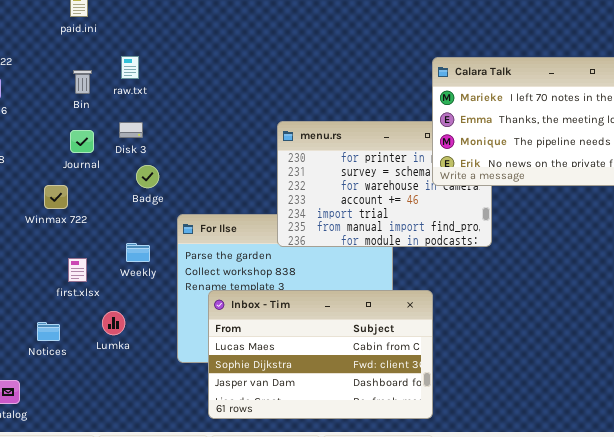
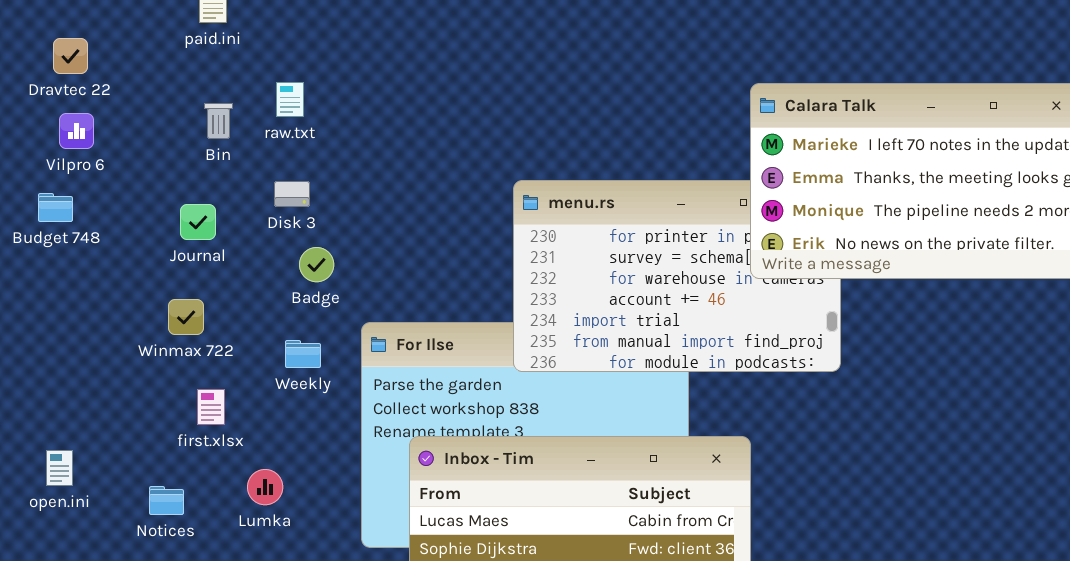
Journal: [70,130,94,153] -> [180,204,216,240], moved
Winmax 722: [44,185,68,209] -> [168,299,204,335], moved
Weekly: [126,243,150,262] -> [285,340,321,368], moved

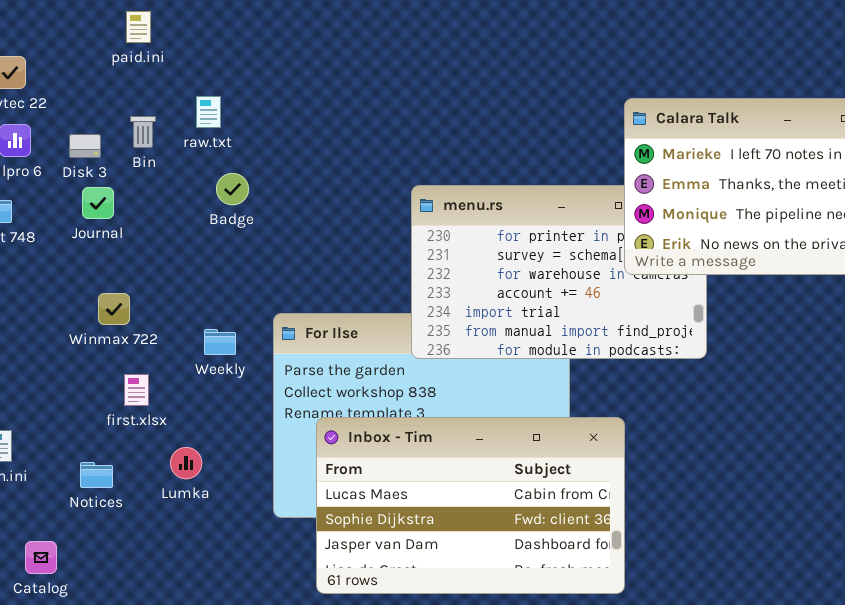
Disk 3: [274,181,310,207] -> [69,134,101,158], moved
Journal: [180,204,216,240] -> [82,187,114,219], moved
Badge: [299,247,334,282] -> [216,173,249,205], moved

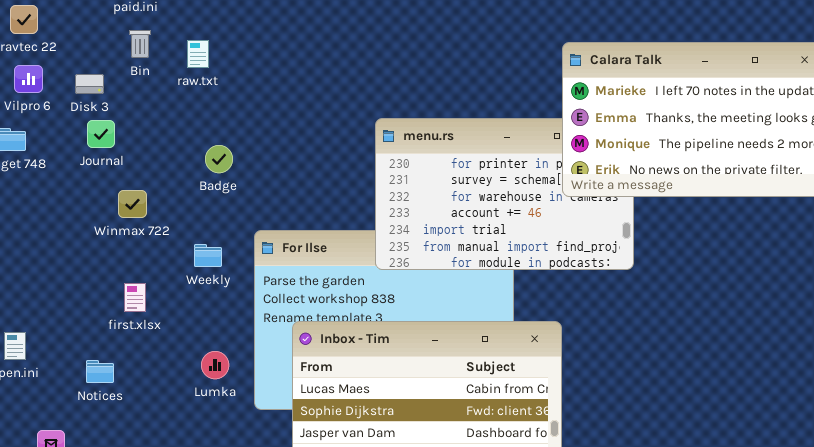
Bin: [130,116,156,148] -> [129,30,151,58], moved
Badge: [216,173,249,205] -> [205,145,233,173], moved
Winmax 722: [98,293,130,325] -> [118,190,147,218], moved
Lumka: [170,447,202,479] -> [201,351,229,379], moved

